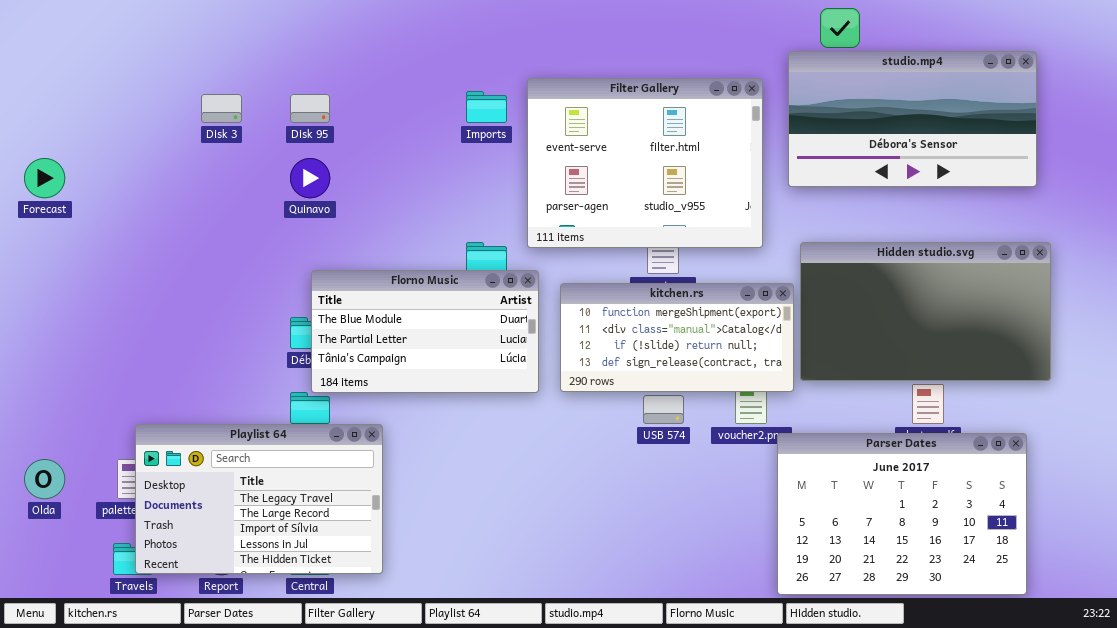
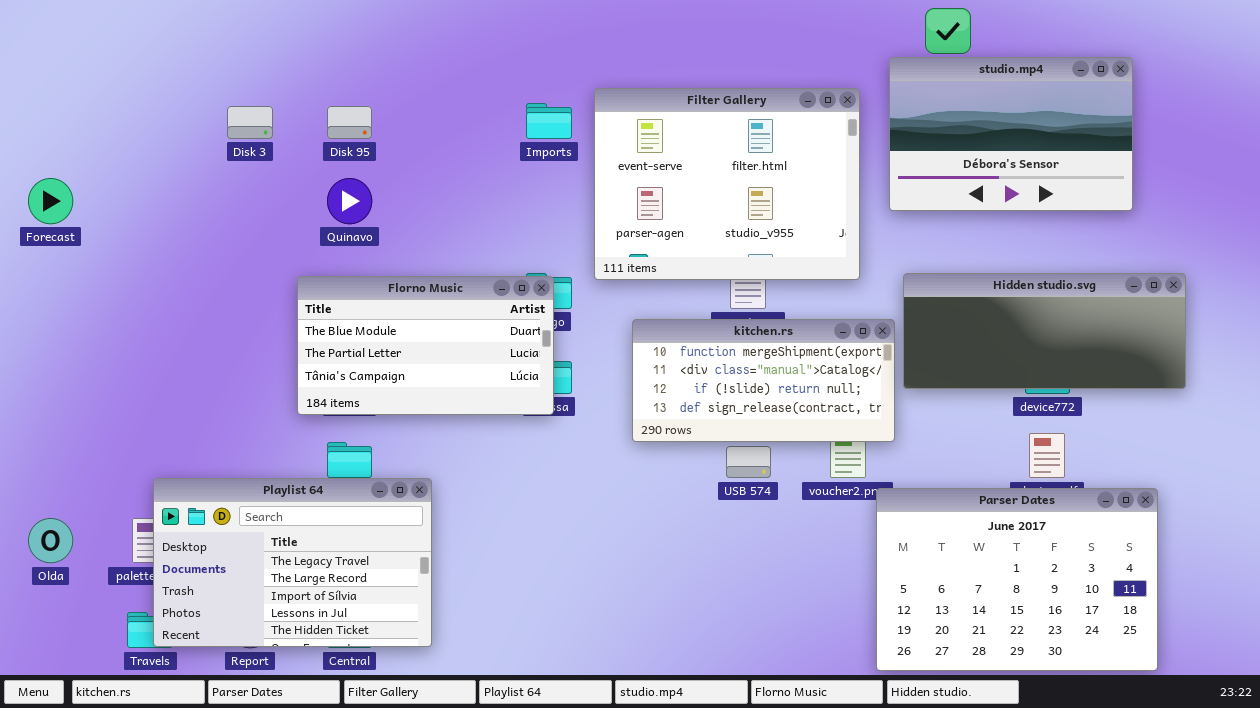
studio.mp4: [788,51,1037,187] -> [889,57,1133,211], resized
Hidden studio.svg: [800,242,1051,381] -> [903,273,1186,389], resized
Florno Music: [311,270,539,393] -> [297,276,554,415], moved

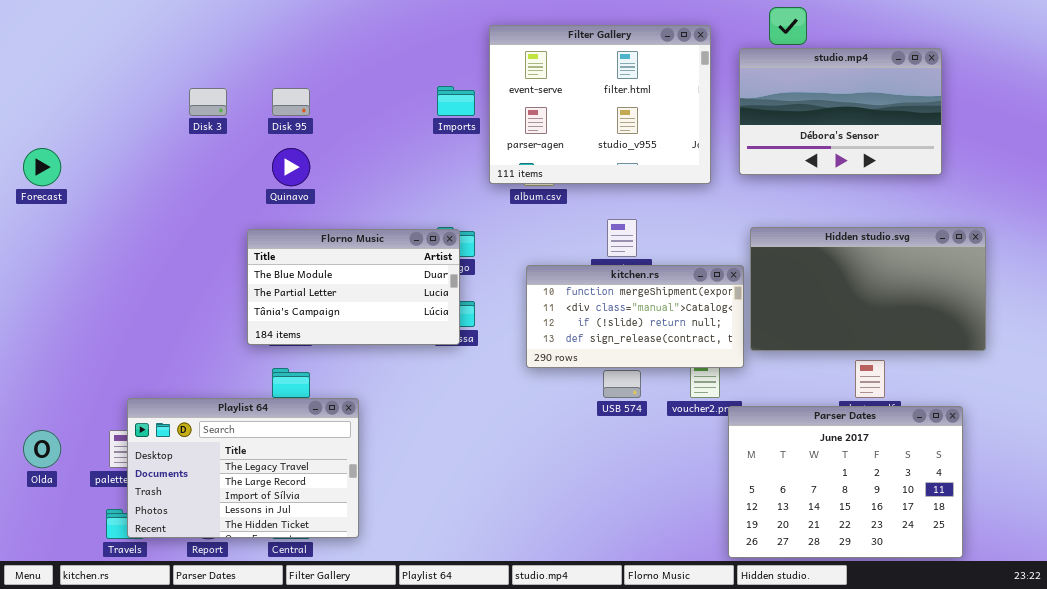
Filter Gallery: [594,88,860,280] -> [489,25,711,184], moved
Hidden studio.svg: [903,273,1186,389] -> [750,227,986,351], resized

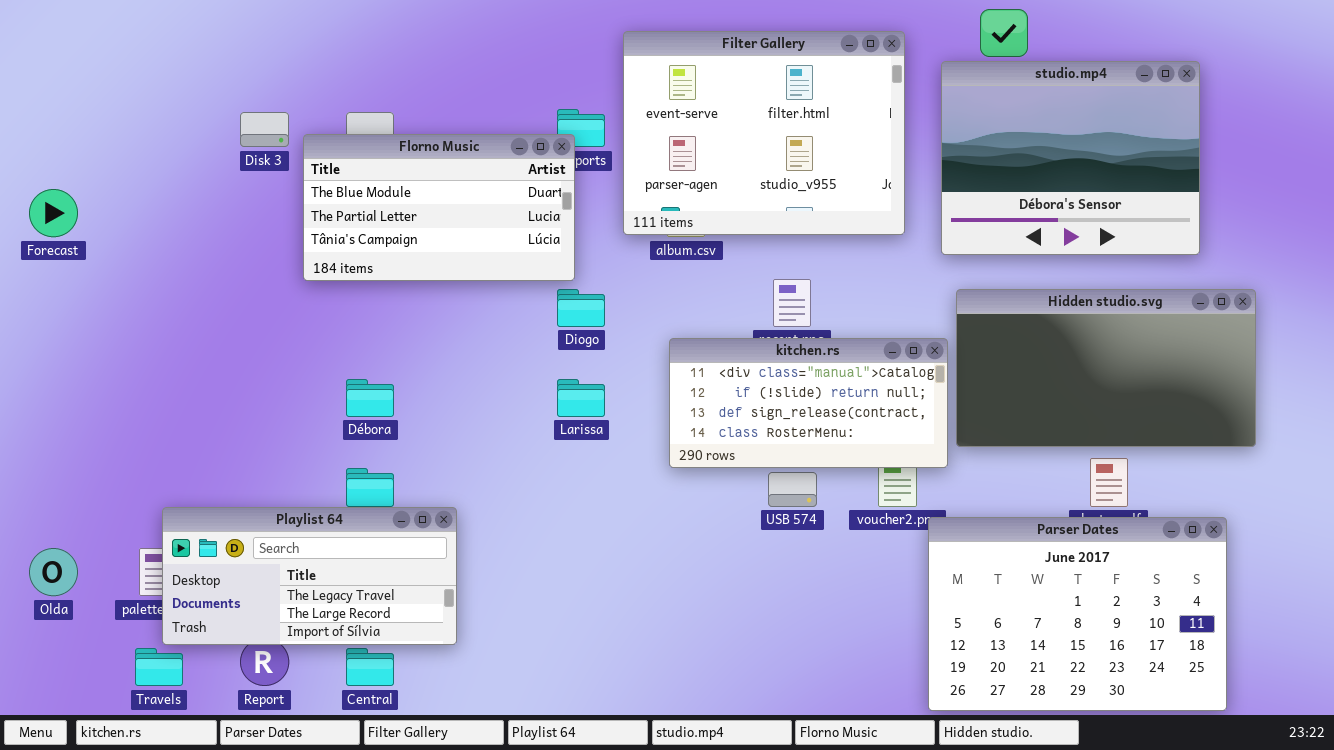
studio.mp4: [739,48,942,175] -> [941,61,1200,255], resized
Florno Music: [247,229,460,345] -> [303,134,575,281], moved
kitchen.rs: [526,265,744,368] -> [669,338,948,468], scrolled down 1 row
Playlist 64: [127,398,359,538] -> [162,507,457,645], resized

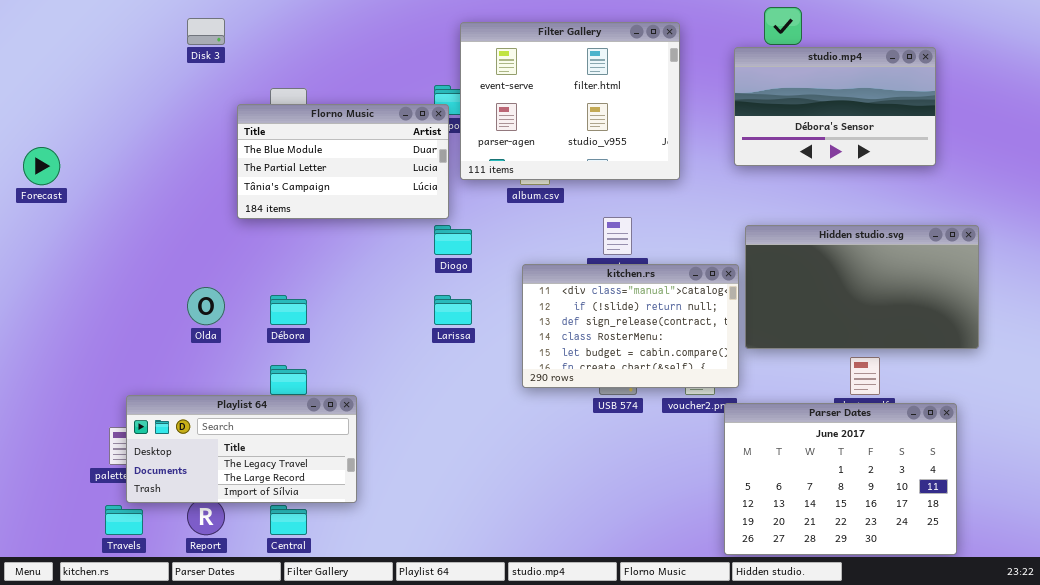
Filter Gallery: [623,31,905,235] -> [460,22,680,180], moved
studio.mp4: [941,61,1200,255] -> [734,47,936,166], resized
Disk 3: [240,112,289,147] -> [187,18,225,45], moved
kitchen.rs: [669,338,948,468] -> [522,264,739,388], resized
Olda: [29,548,78,596] -> [187,287,225,325], moved

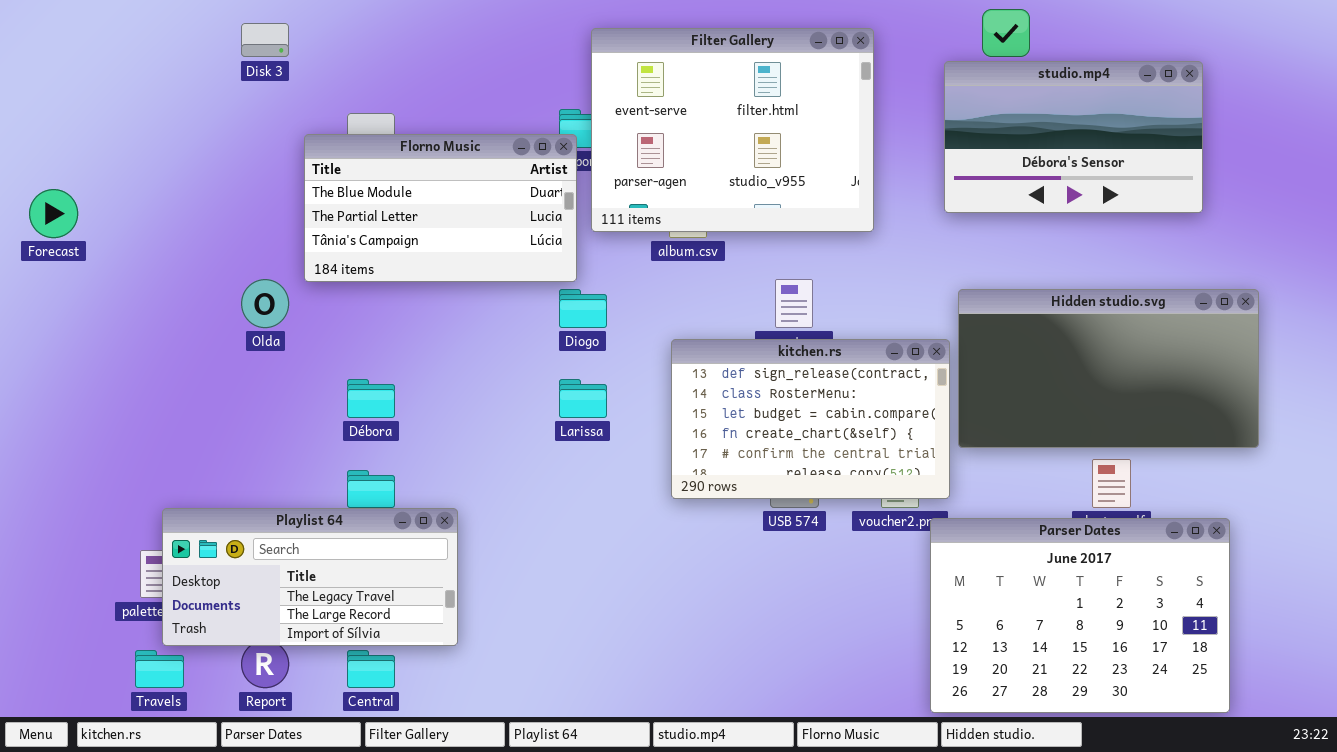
kitchen.rs: [522,264,739,388] -> [671,339,950,499], scrolled down 2 rows
Olda: [187,287,225,325] -> [241,279,289,328], moved

